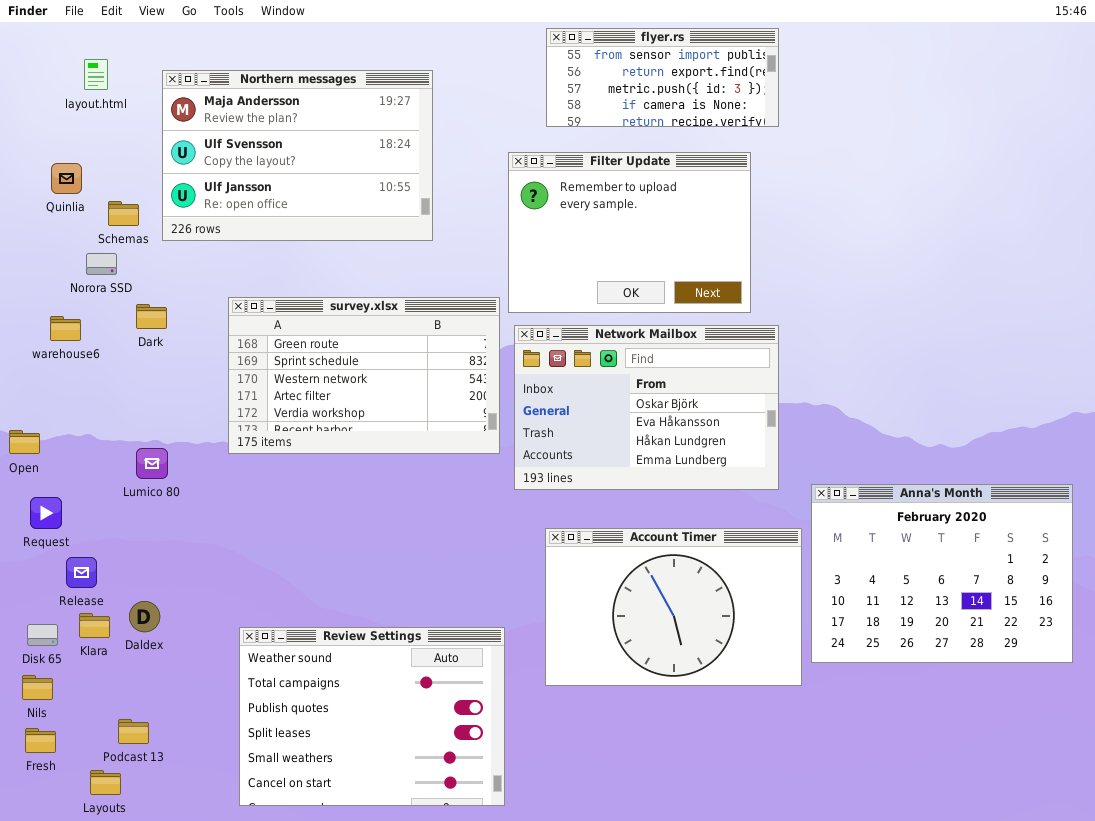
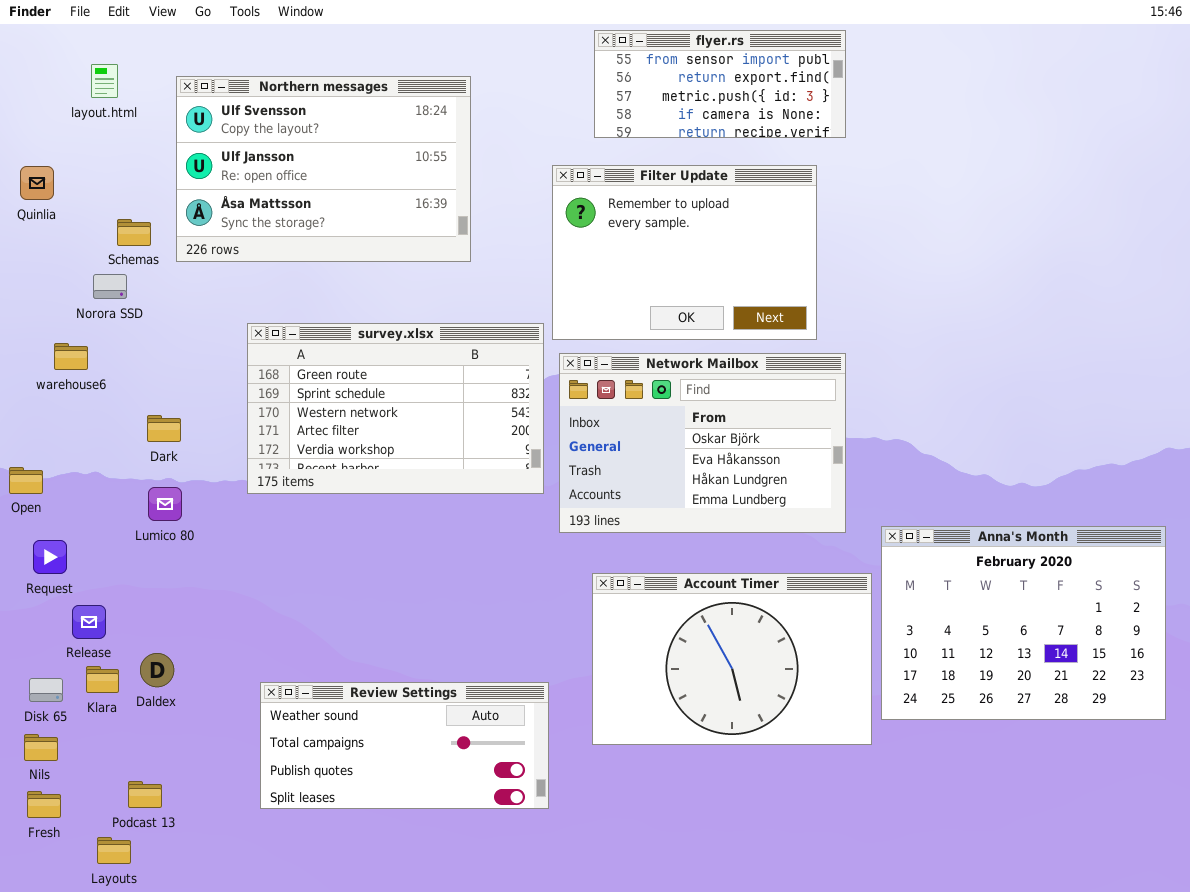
Northern messages: [162,70,433,241] -> [176,76,471,262], scrolled down 1 row
Quinlia: [51,163,82,194] -> [20,166,54,200], moved
Dark: [136,304,167,329] -> [147,415,181,442], moved
Review Settings: [239,627,505,806] -> [260,682,549,809], resized

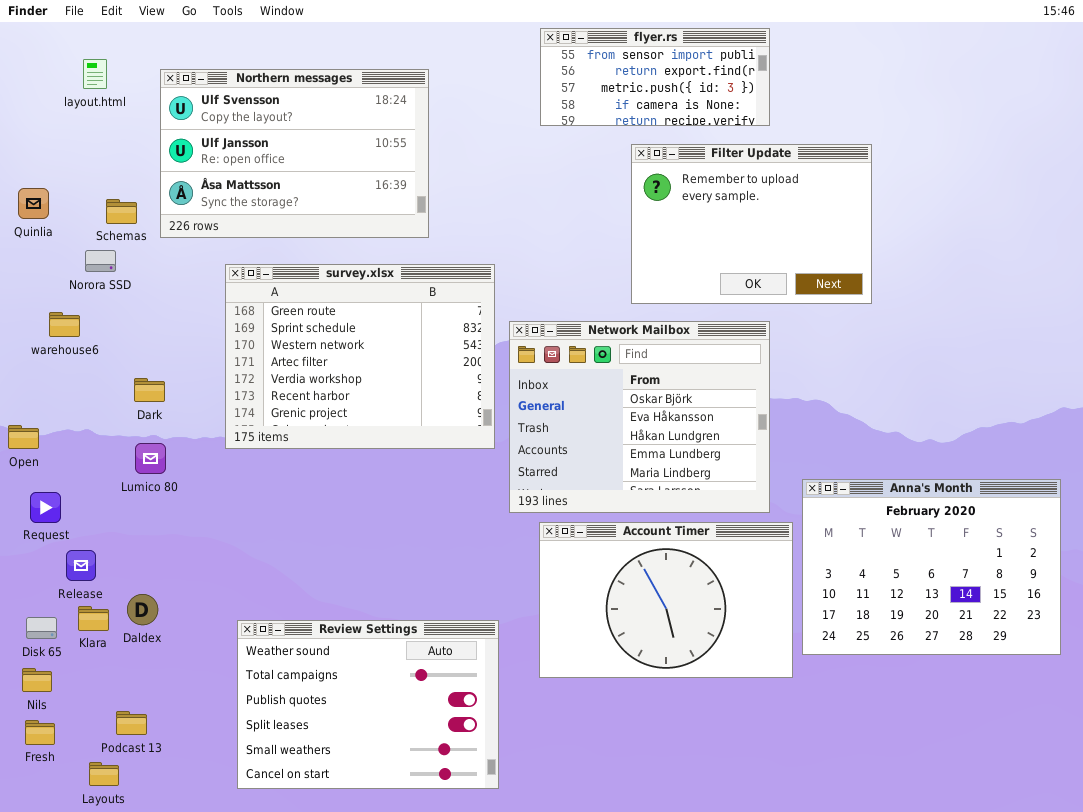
Filter Update: [552,165,817,340] -> [631,144,872,304], moved
Quinlia: [20,166,54,200] -> [18,188,49,219], moved
survey.xlsx: [247,323,544,494] -> [225,264,495,449], resized
Network Mailbox: [559,353,846,533] -> [509,321,770,513], resized
Review Settings: [260,682,549,809] -> [237,620,499,789], resized

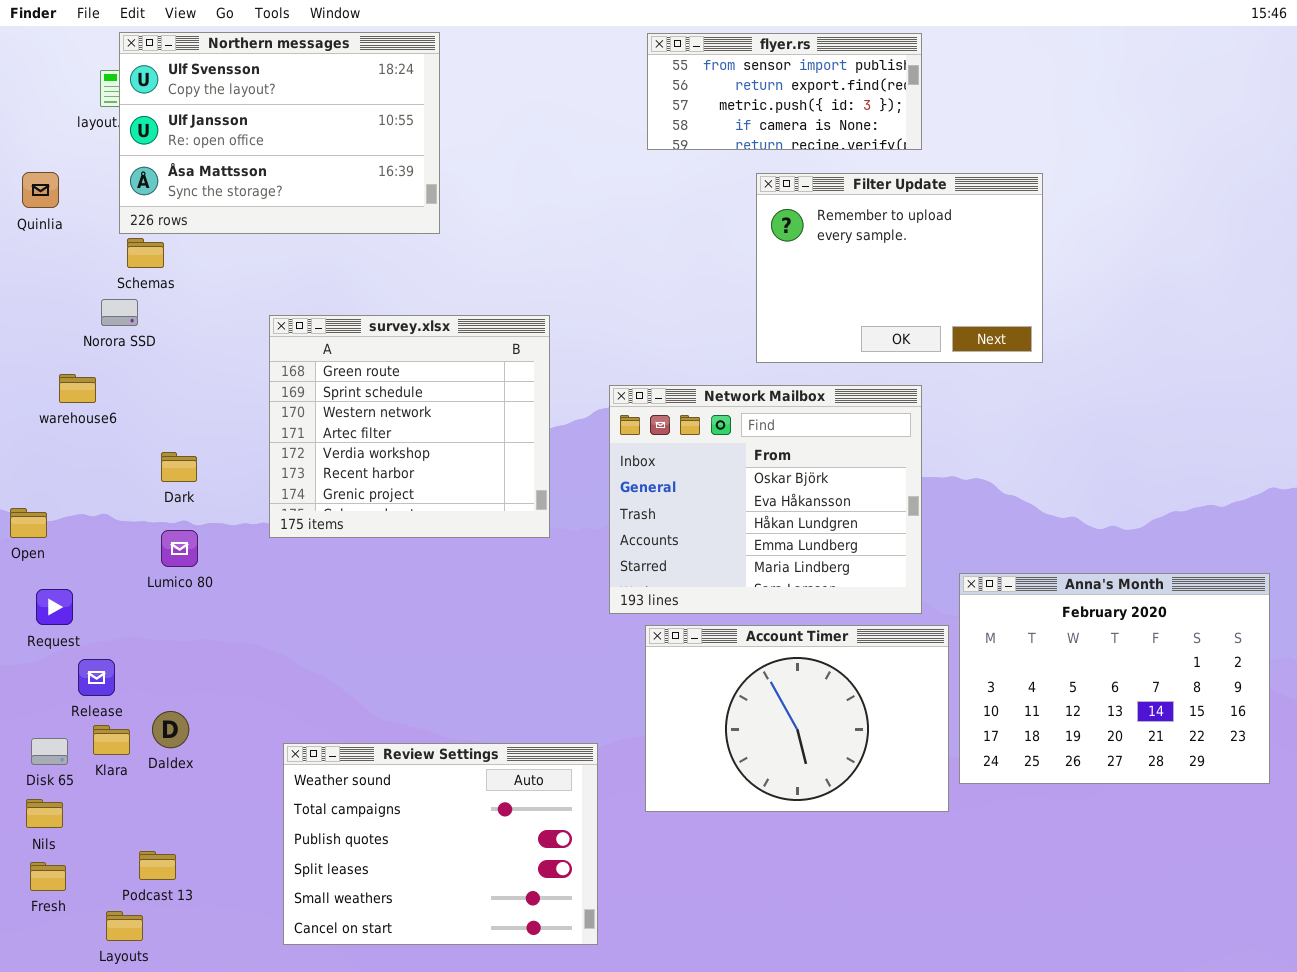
Northern messages: [160,69,429,238] -> [119,32,440,234], moved
Quinlia: [18,188,49,219] -> [22,172,59,208], moved
survey.xlsx: [225,264,495,449] -> [269,315,550,538], resized

